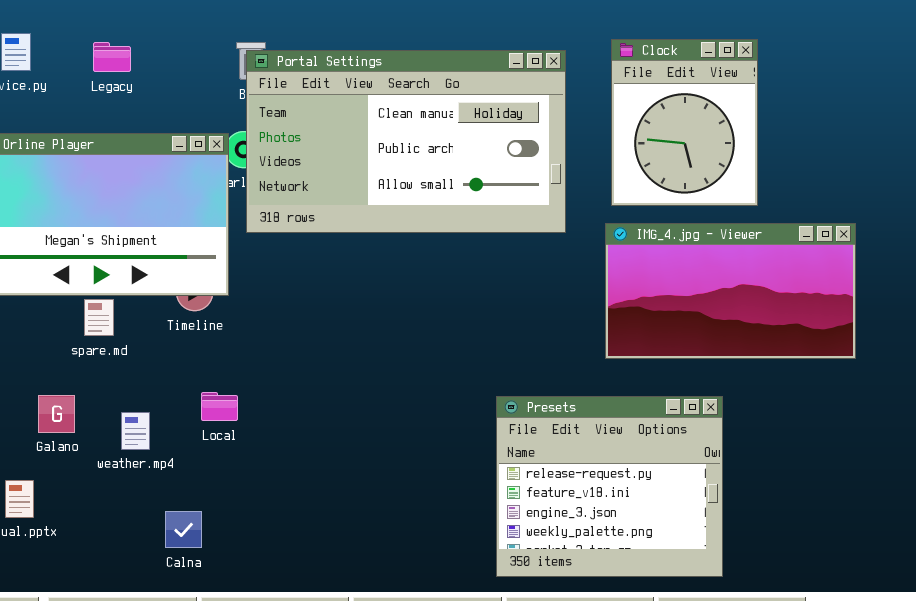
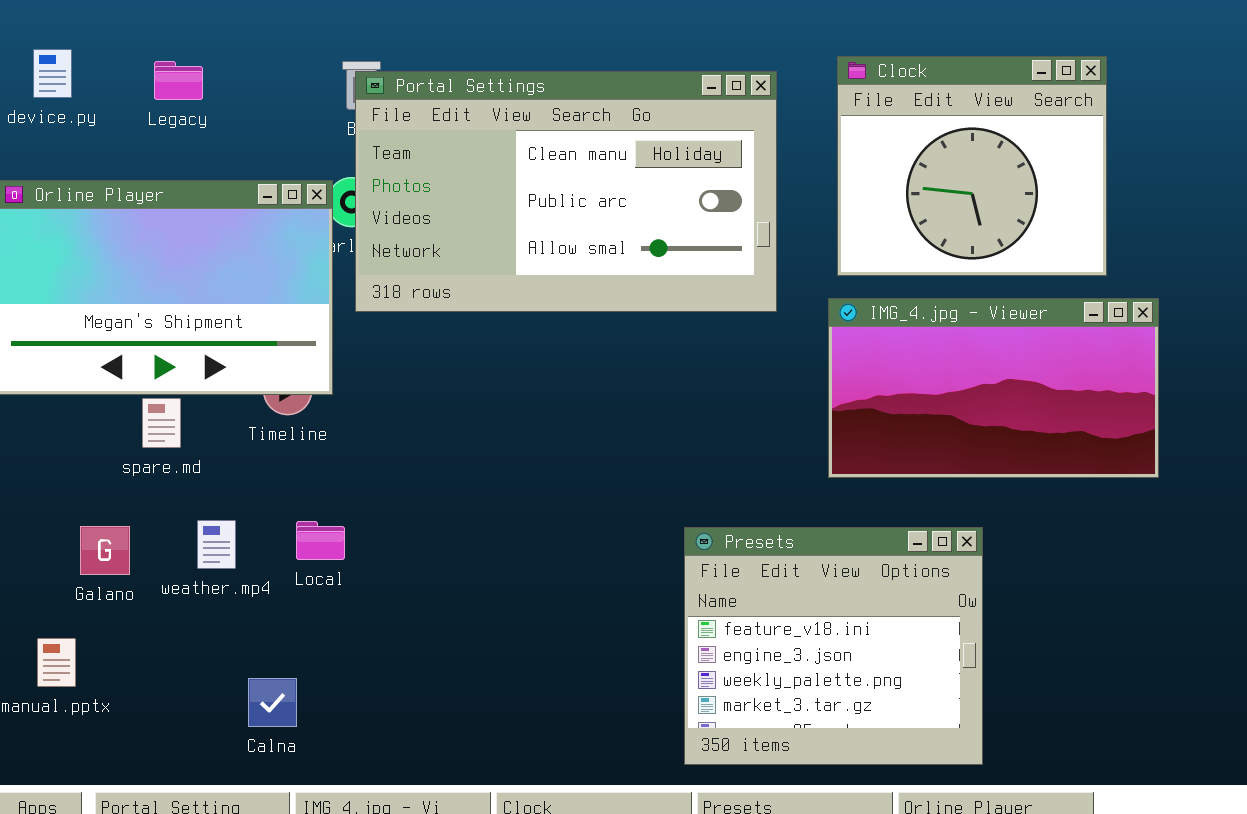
Clock: [611,39,758,206] -> [837,56,1107,276], resized
Presets: [496,396,723,577] -> [684,527,983,765], scrolled down 1 row
weather.mp4: [121,412,150,450] -> [197,520,236,569], moved

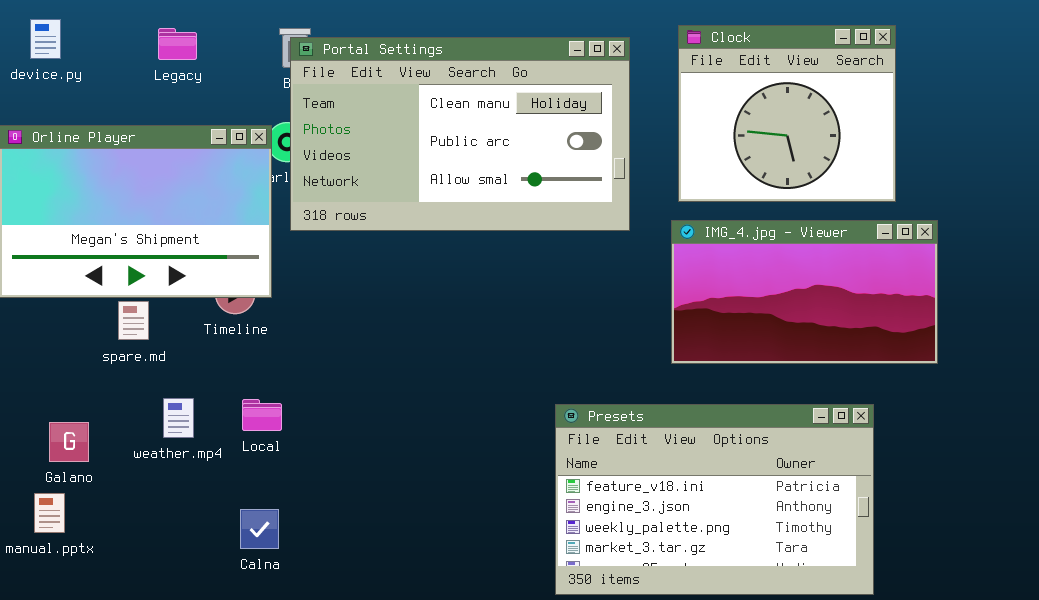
Legacy: [154,61,203,100] -> [158,28,197,60], moved
Galano: [80,526,130,575] -> [49,422,89,462], moved
Presets: [684,527,983,765] -> [555,404,874,595], resized
Calna: [248,678,297,727] -> [240,509,279,549], moved

